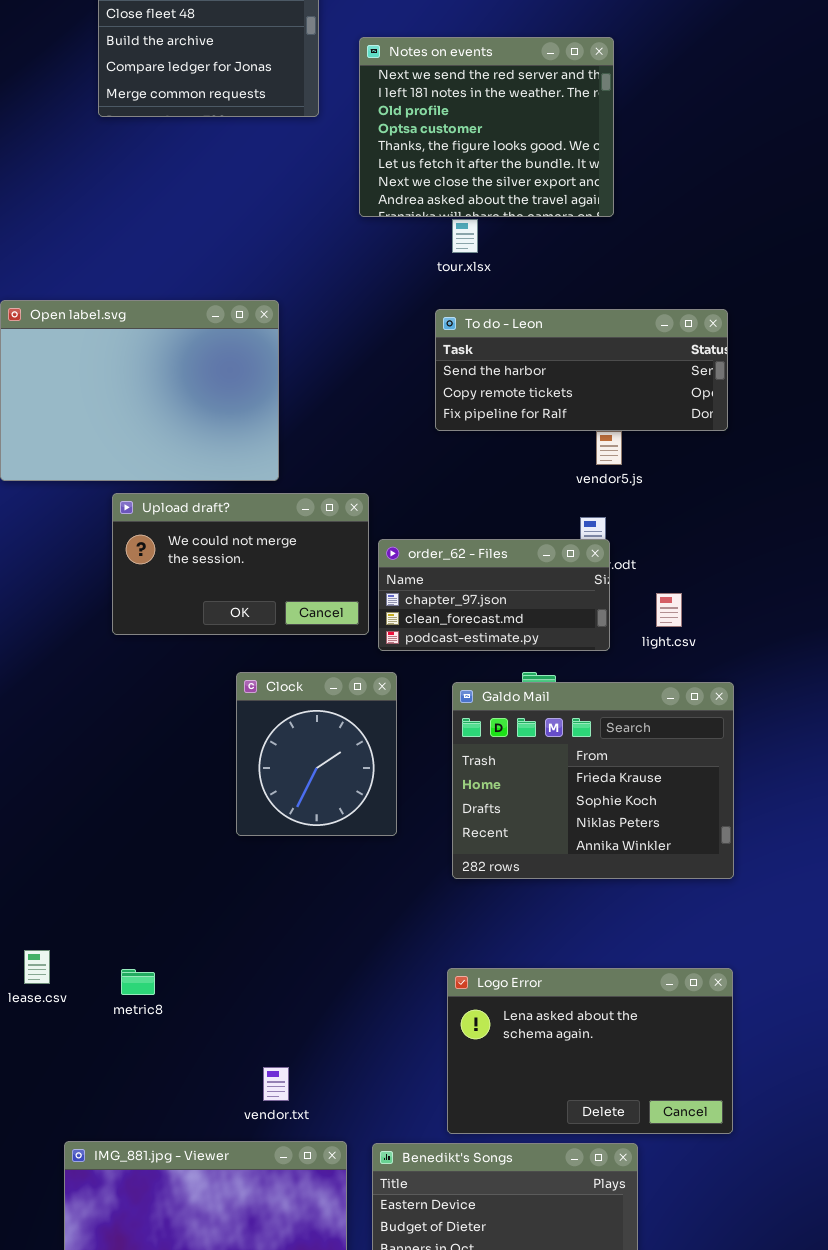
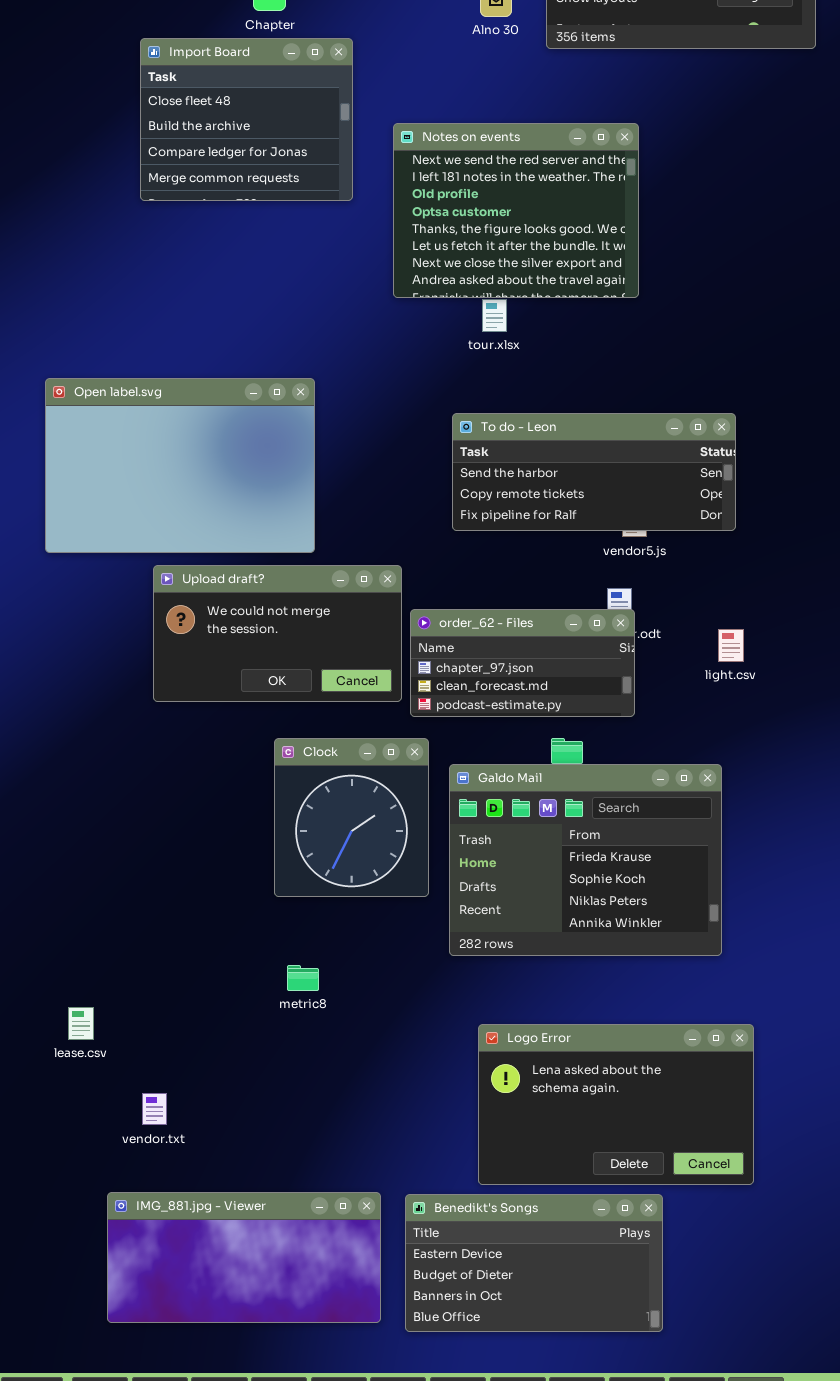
To do - Leon: [435,309,728,431] -> [452,413,736,531], moved
light.csv: [656,593,682,627] -> [718,629,744,662], moved
Galdo Mail: [452,682,734,879] -> [449,764,722,956], moved
metric8: [121,969,155,995] -> [287,965,319,991], moved
vendor.txt: [263,1067,289,1101] -> [142,1093,167,1125], moved

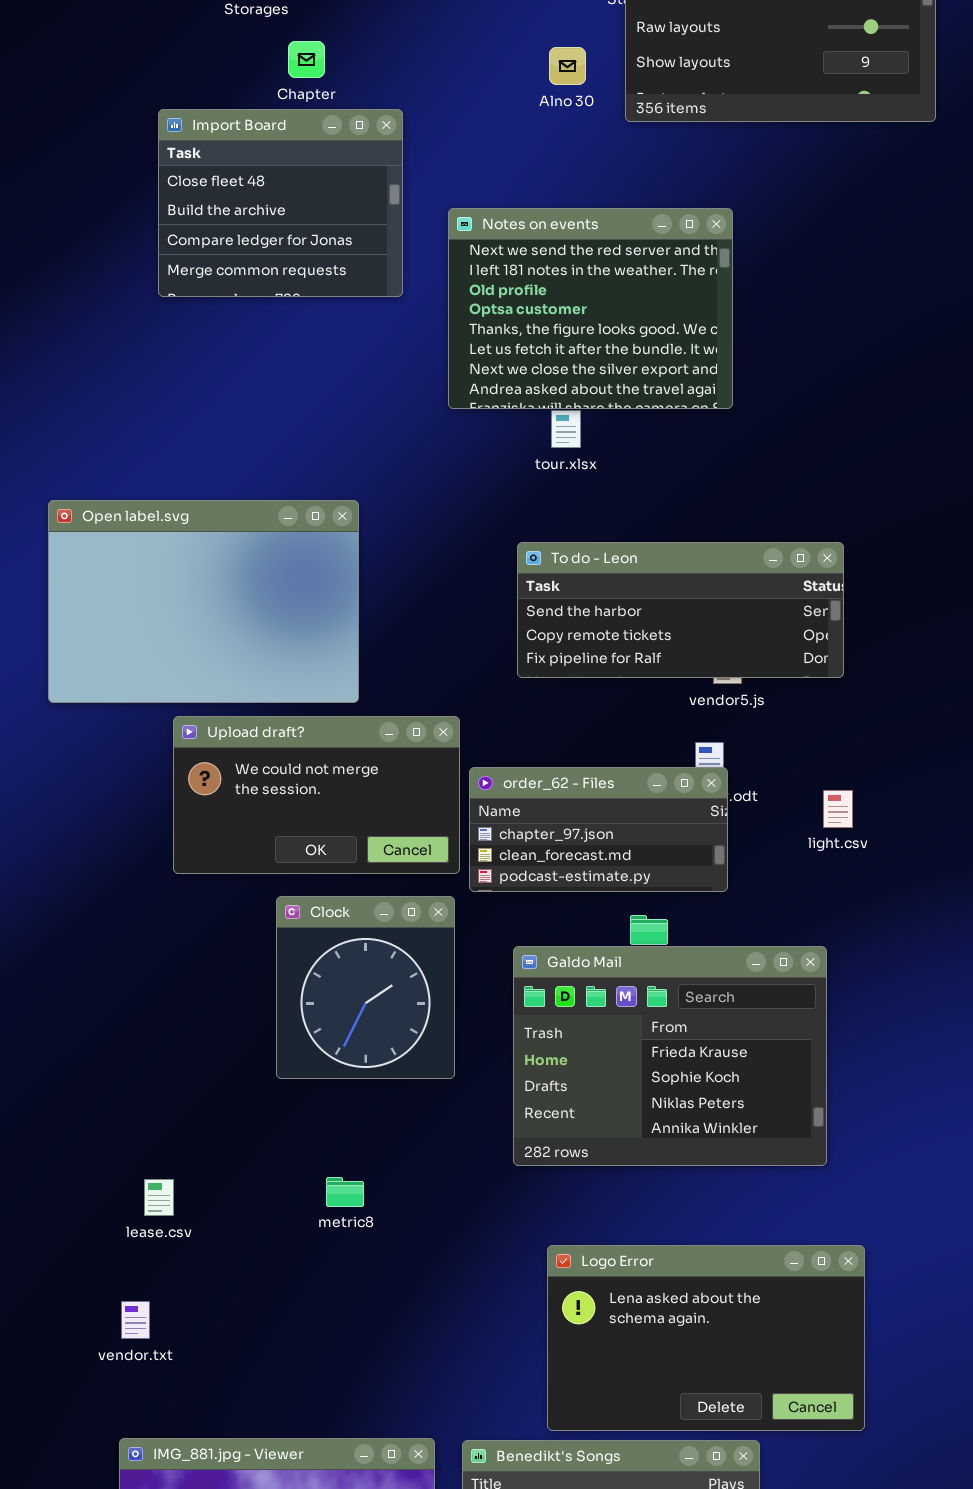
Clock: [274,738,429,897] -> [276,896,455,1079], moved
lease.csv: [68,1007,94,1040] -> [144,1179,174,1216], moved
vendor.txt: [142,1093,167,1125] -> [121,1301,150,1339], moved

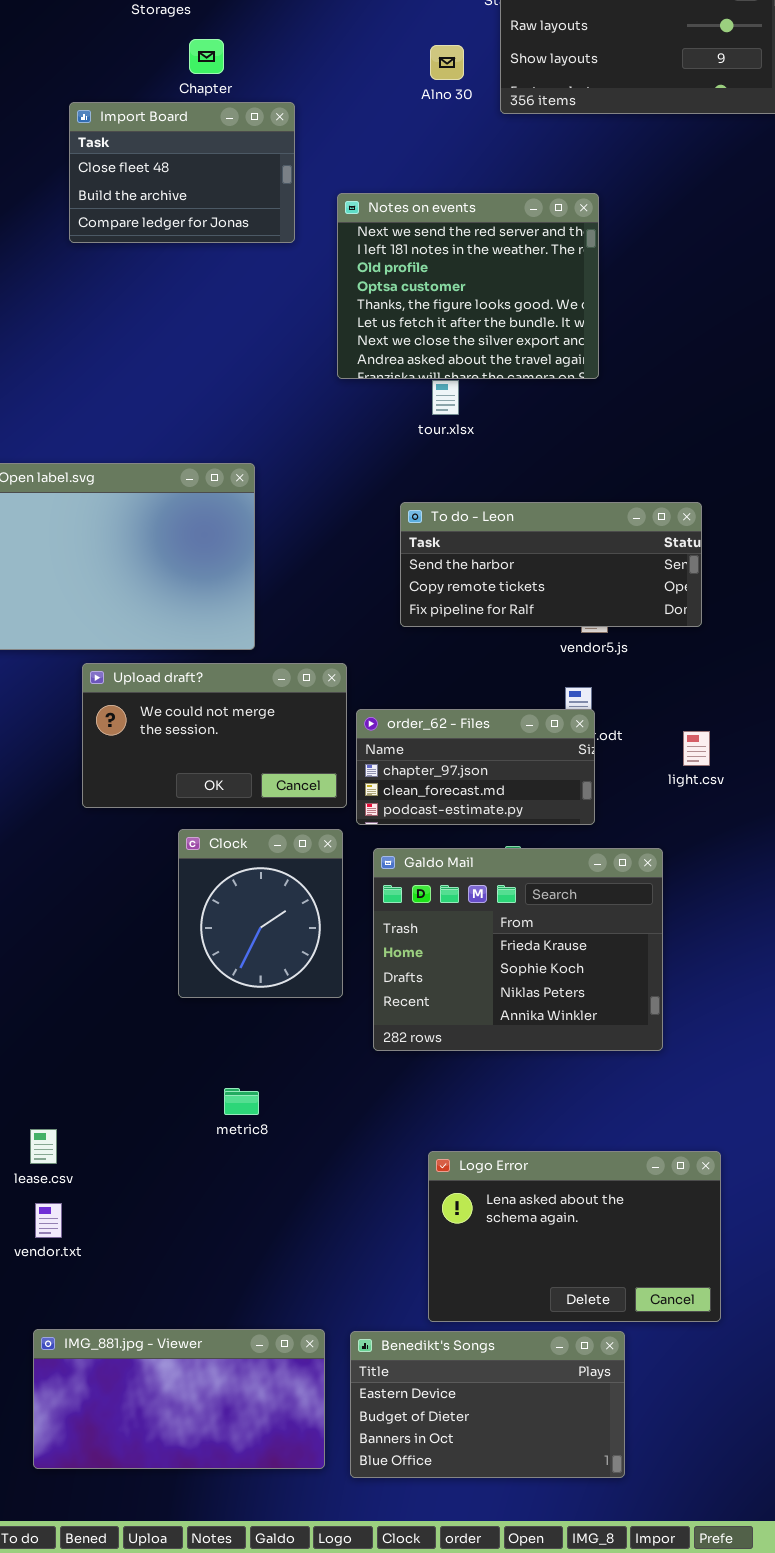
Import Board: [158,109,403,297] -> [69,102,295,243], resized
Galdo Mail: [513,946,827,1166] -> [373,848,663,1051], moved
lease.csv: [144,1179,174,1216] -> [30,1129,57,1164], moved

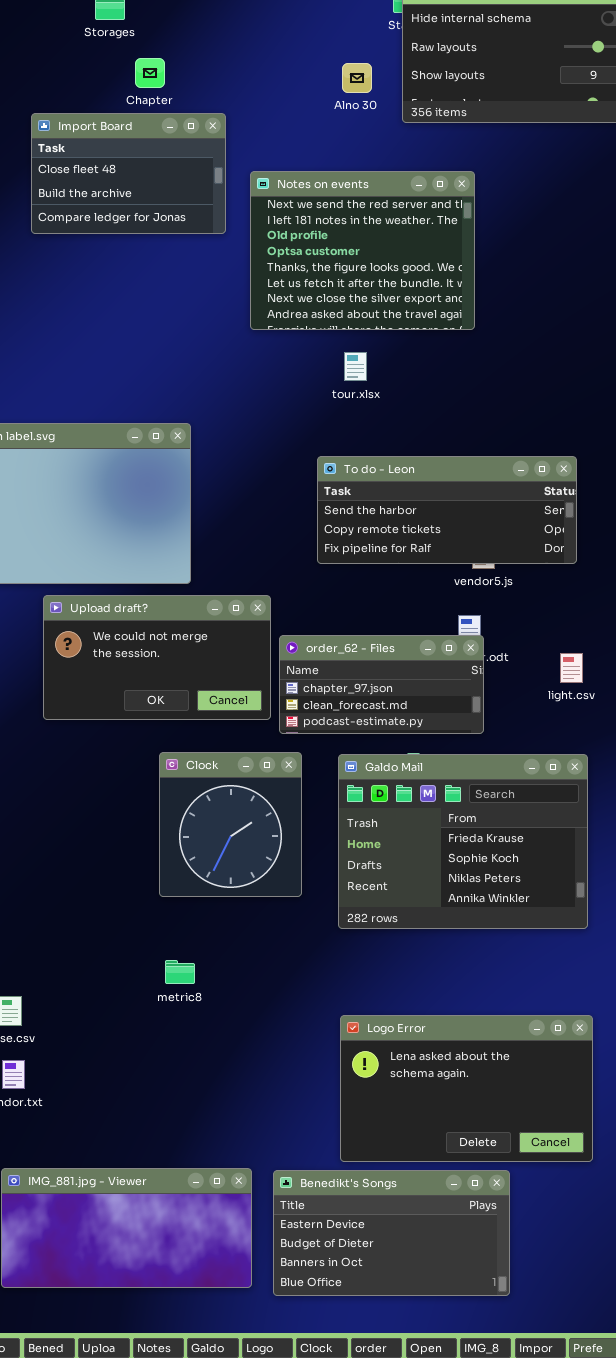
Notes on events: [337,193,599,379] -> [250,171,475,330], moved
Clock: [178,829,343,998] -> [159,752,302,897], moved
Galdo Mail: [373,848,663,1051] -> [338,754,588,929], moved

